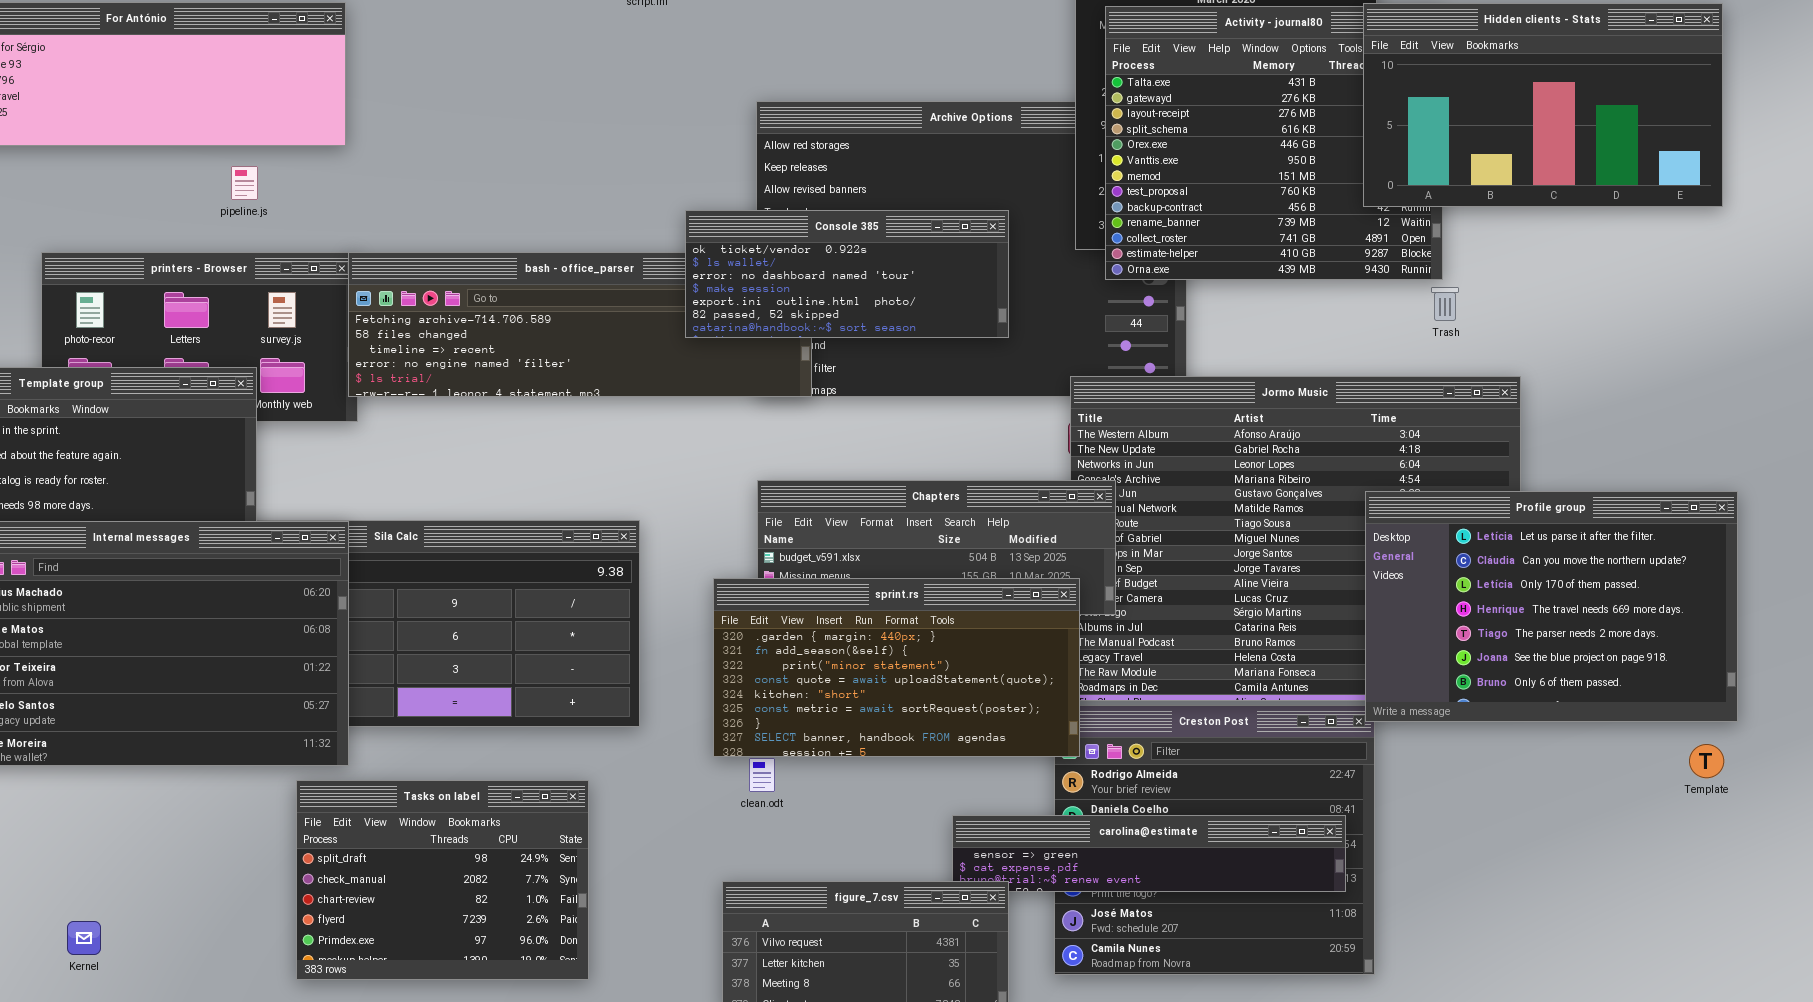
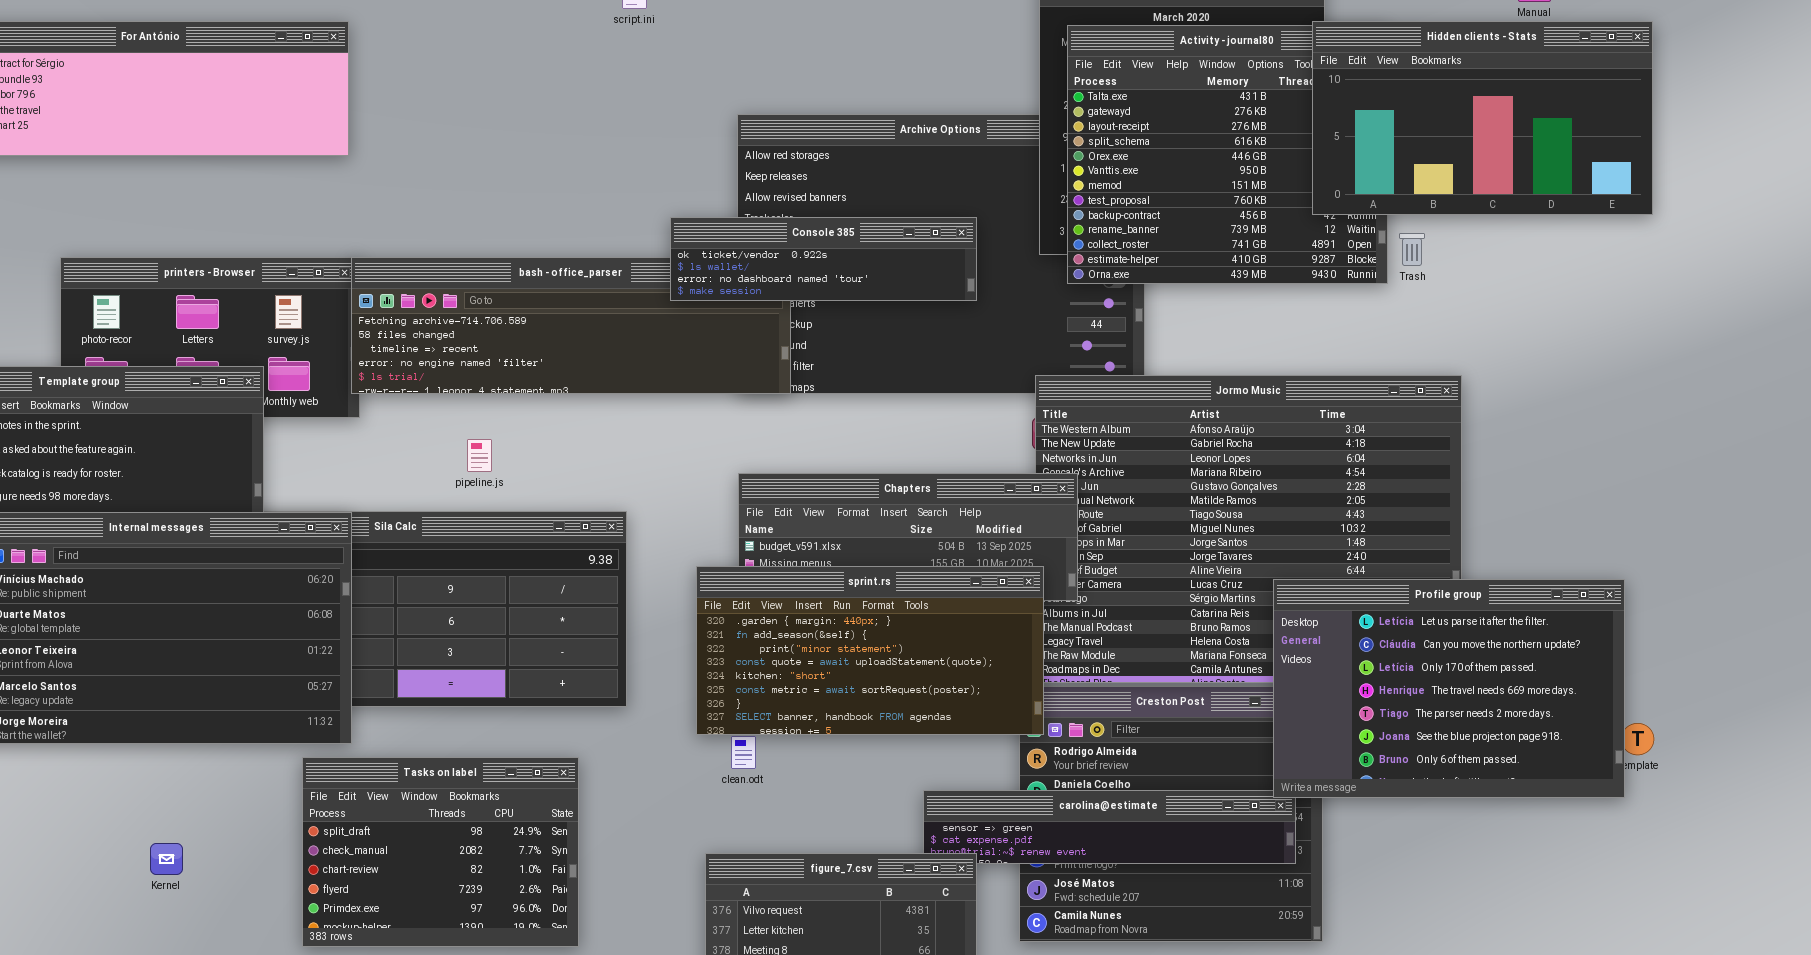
pipeline.js: [231,166,258,200] -> [467,439,492,472], moved
Console 385: [685,210,1009,338] -> [670,217,977,301], resized
Trash: [1431,287,1459,321] -> [1399,233,1425,266], moved
Profile group: [1365,491,1738,722] -> [1273,579,1625,798], moved
Kernel: [67,921,101,955] -> [150,843,183,875], moved

